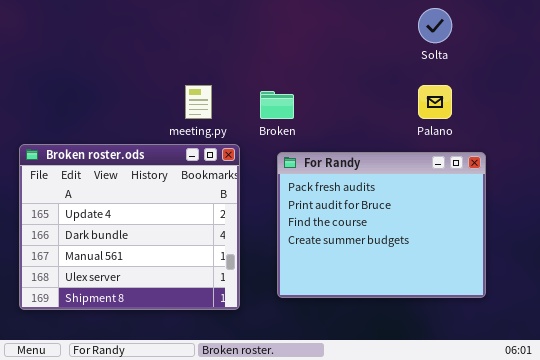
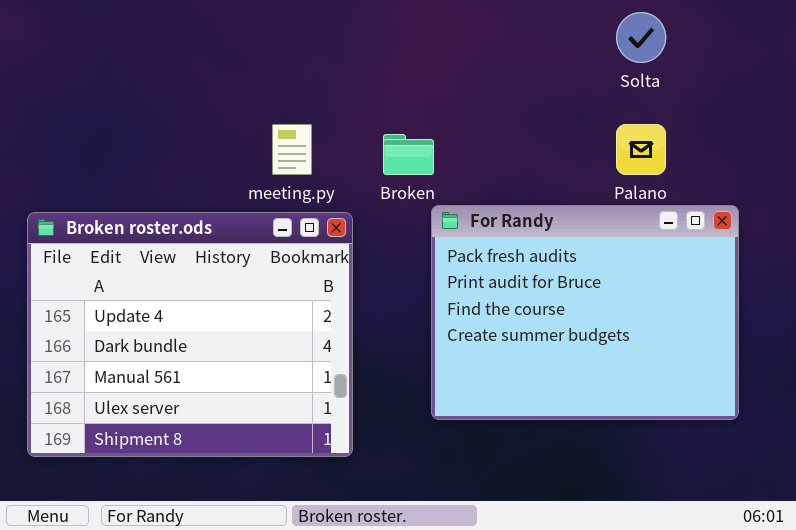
For Randy: [277,152,486,298] -> [431,205,739,420], moved

